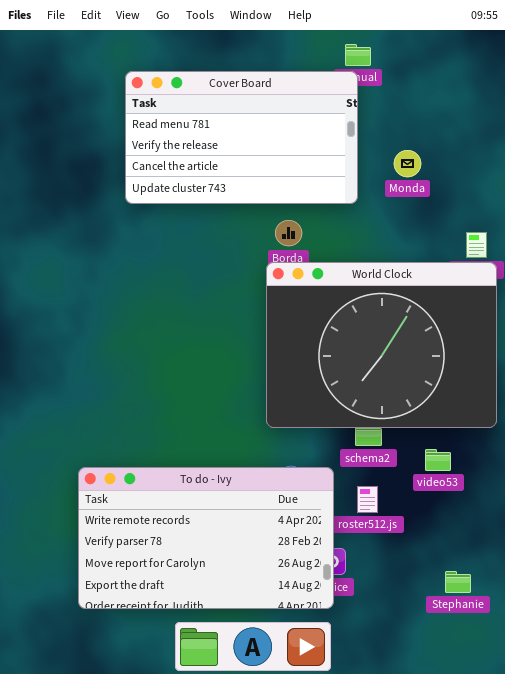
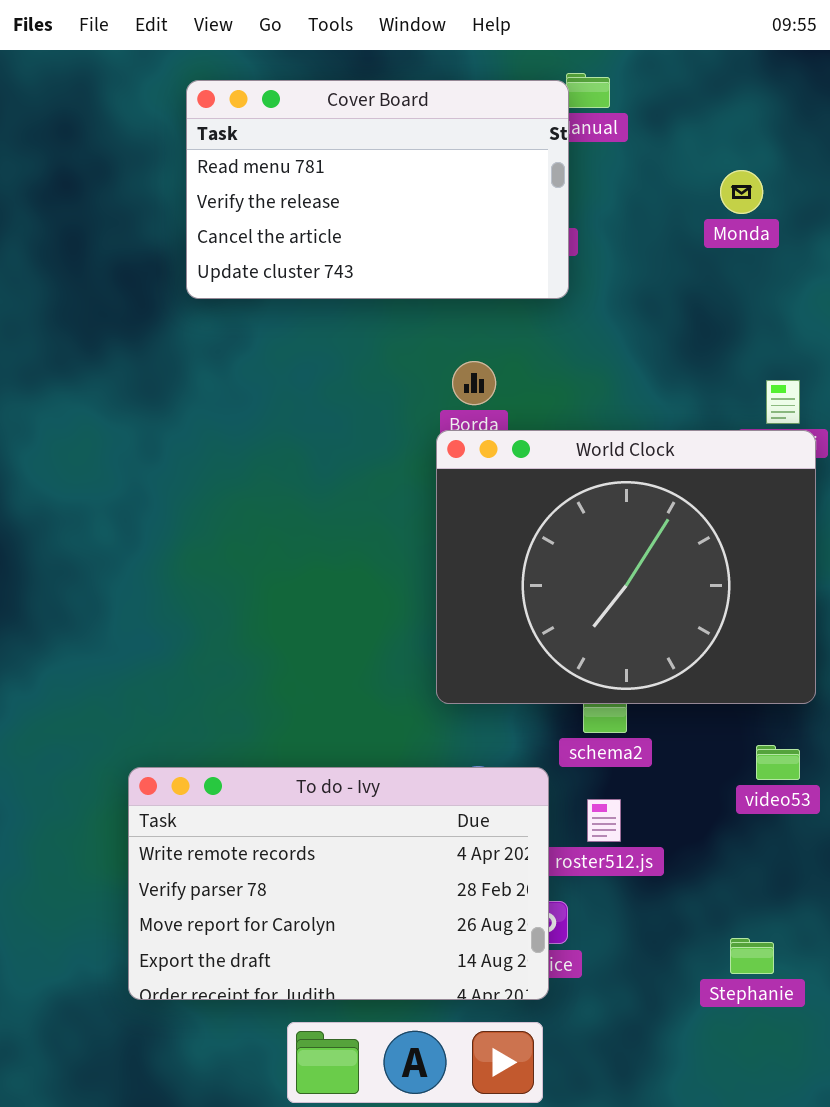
Cover Board: [125,71,358,204] -> [186,80,569,299], moved
Monda: [394,150,421,177] -> [720,170,763,214], moved
video53: [425,449,451,471] -> [756,745,800,780], moved

